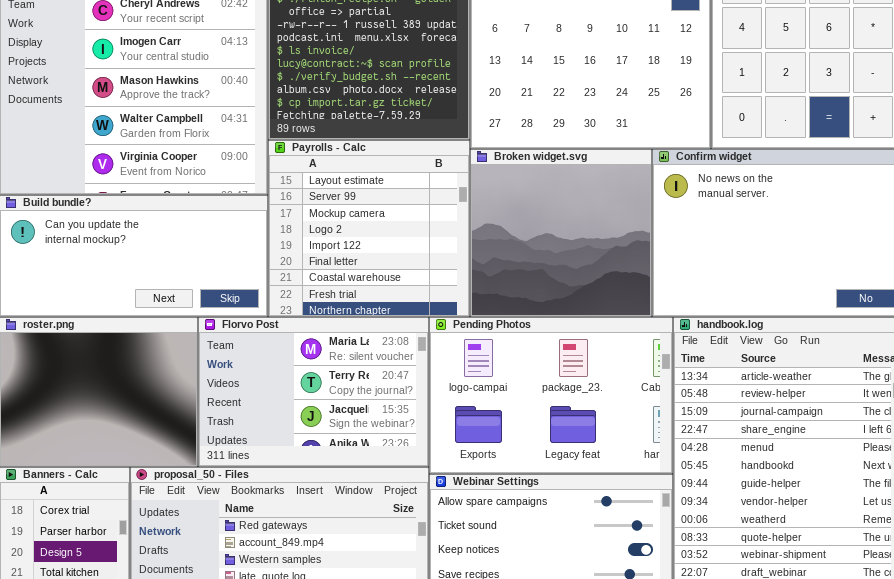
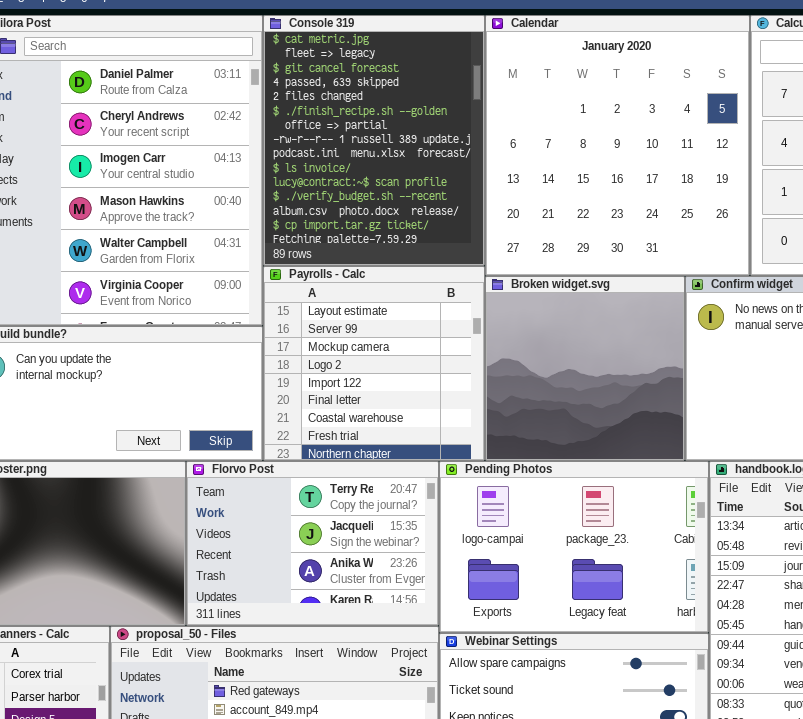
Florvo Post: [198,317,429,467] -> [186,461,439,626], scrolled down 1 row

